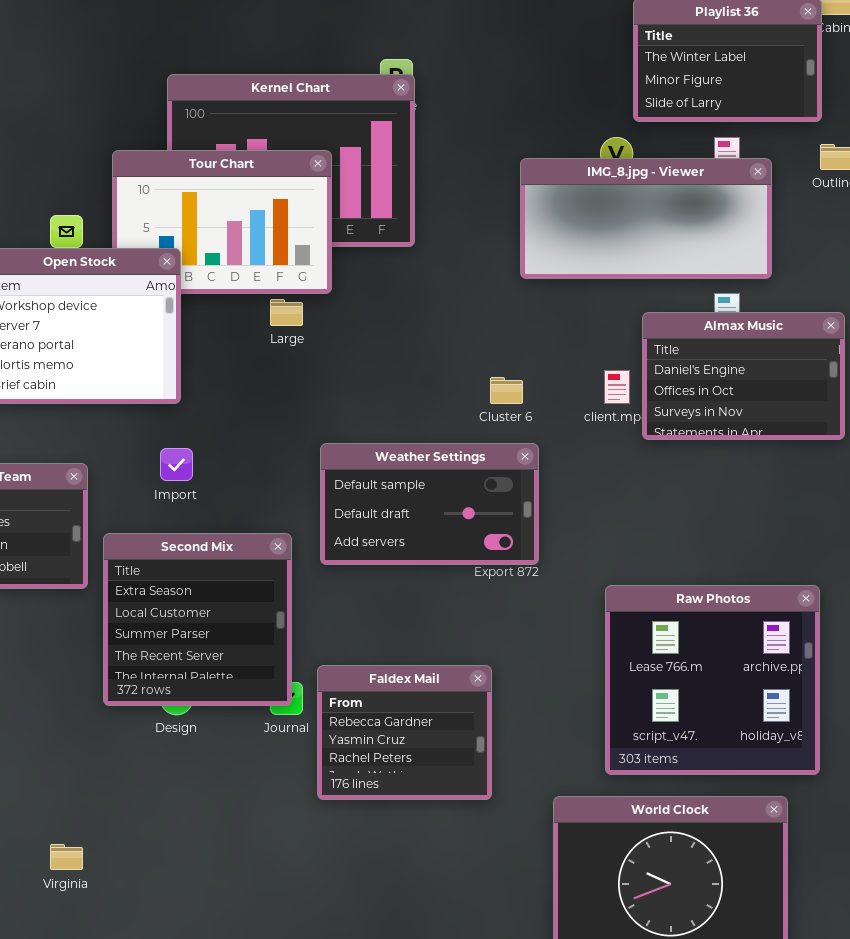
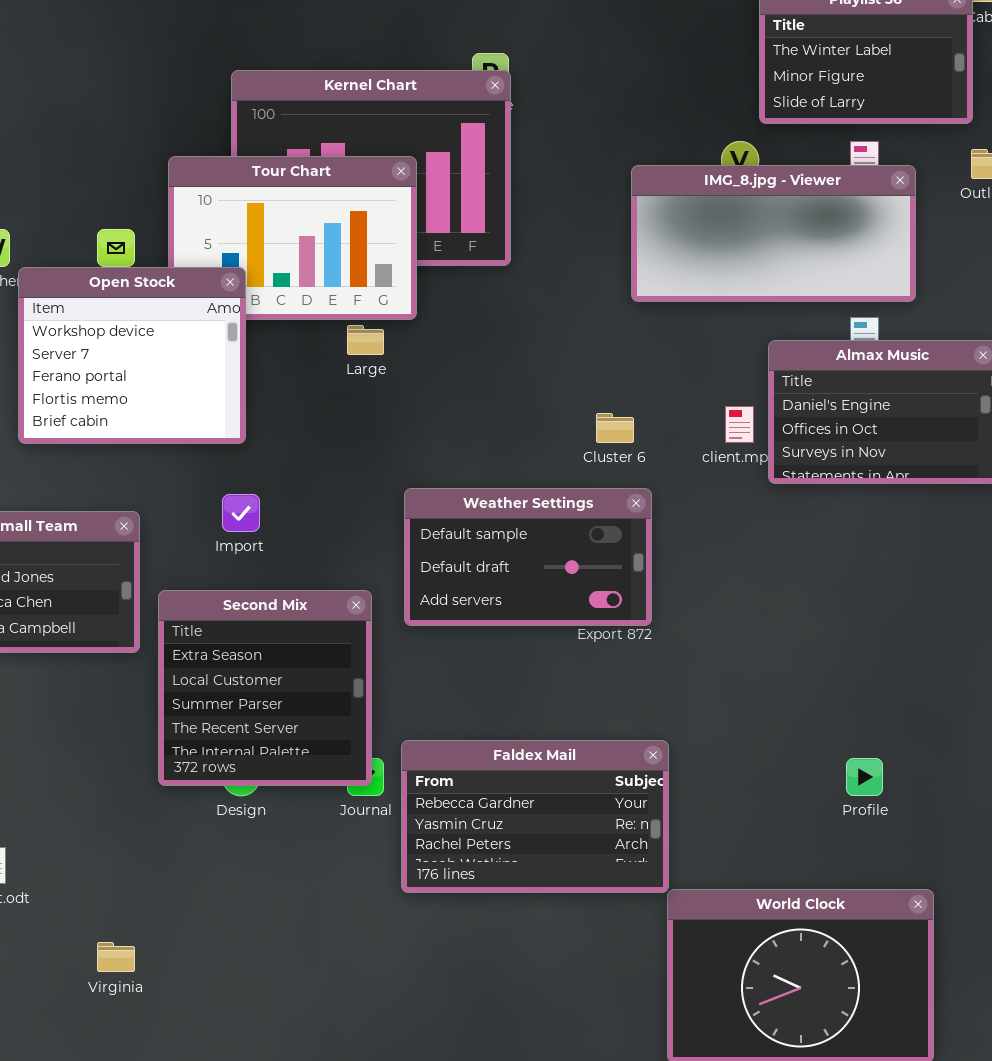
Raw Photos: [605,585,820,775] -> none, closed
Faldex Mail: [317,665,492,800] -> [401,740,669,893], resized

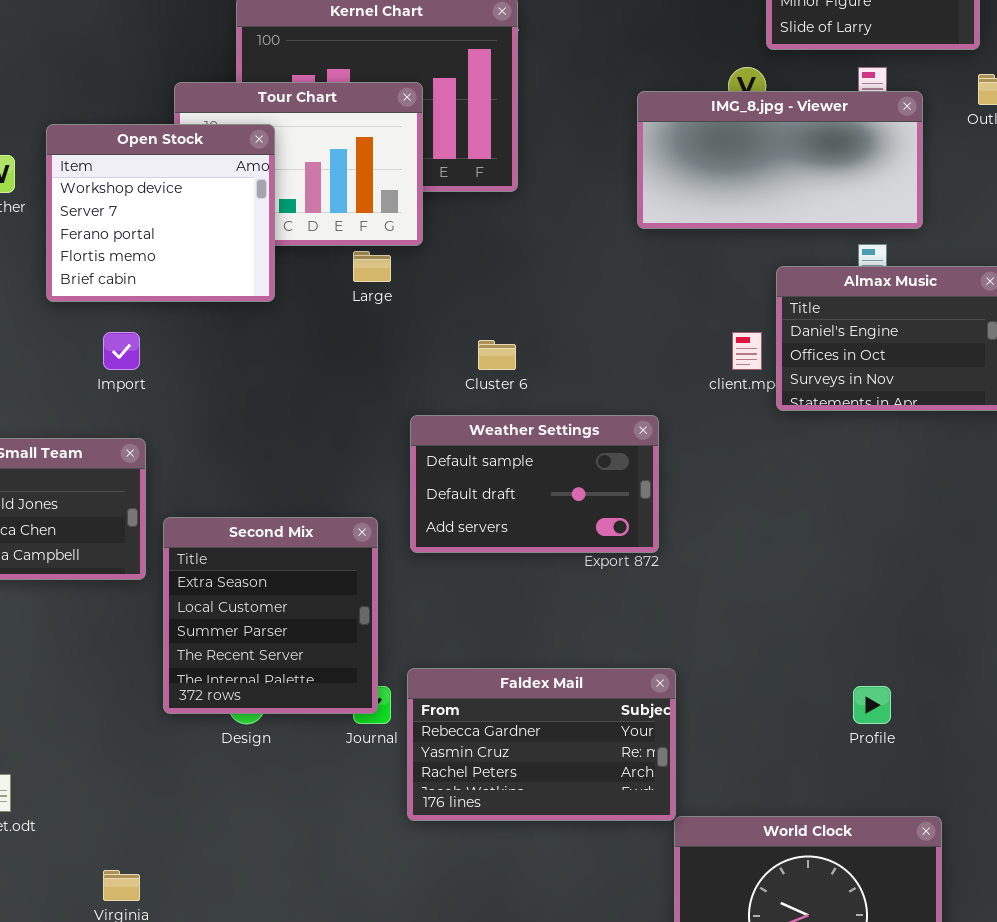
Open Stock: [18,267,246,444] -> [46,124,275,302], moved
Cluster 6: [596,413,634,443] -> [478,340,516,370], moved
Import: [222,494,260,532] -> [103,332,140,370], moved

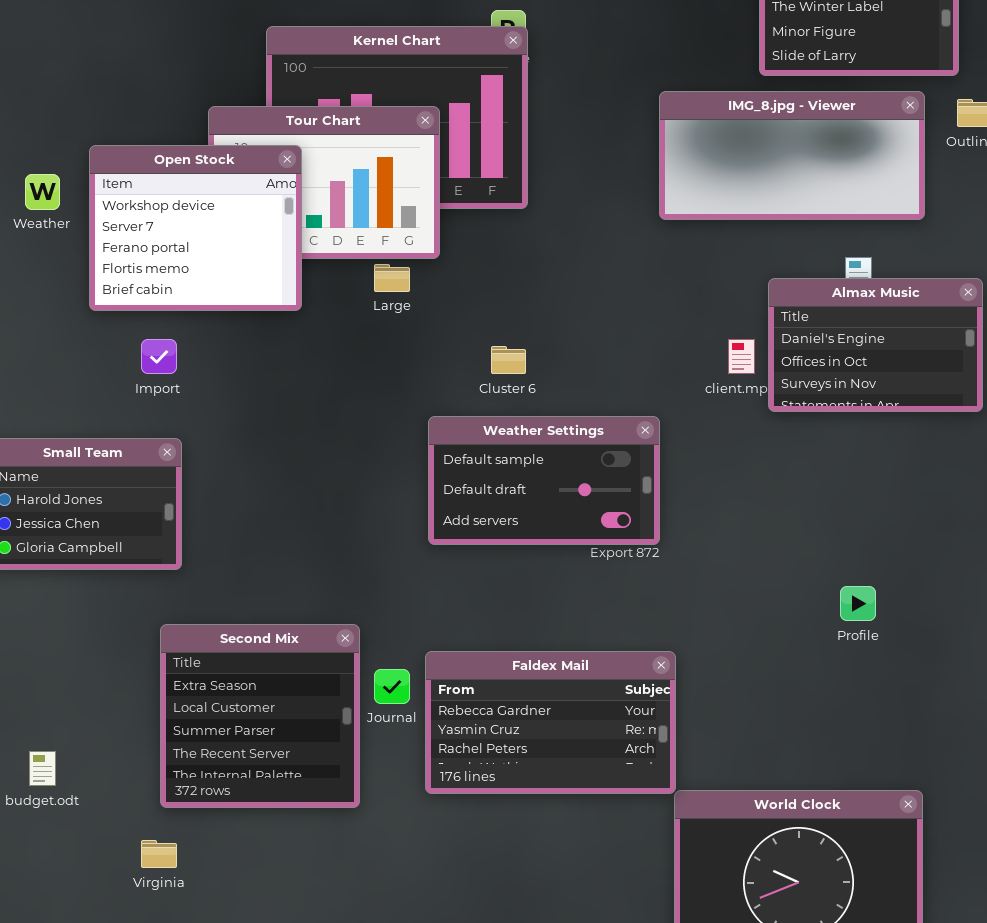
IMG_8.jpg - Viewer: [637,91,923,229] -> [659,91,925,220], moved
Second Mix: [163,517,378,714] -> [160,624,360,808], moved
Profile: [853,686,891,724] -> [840,586,876,621], moved

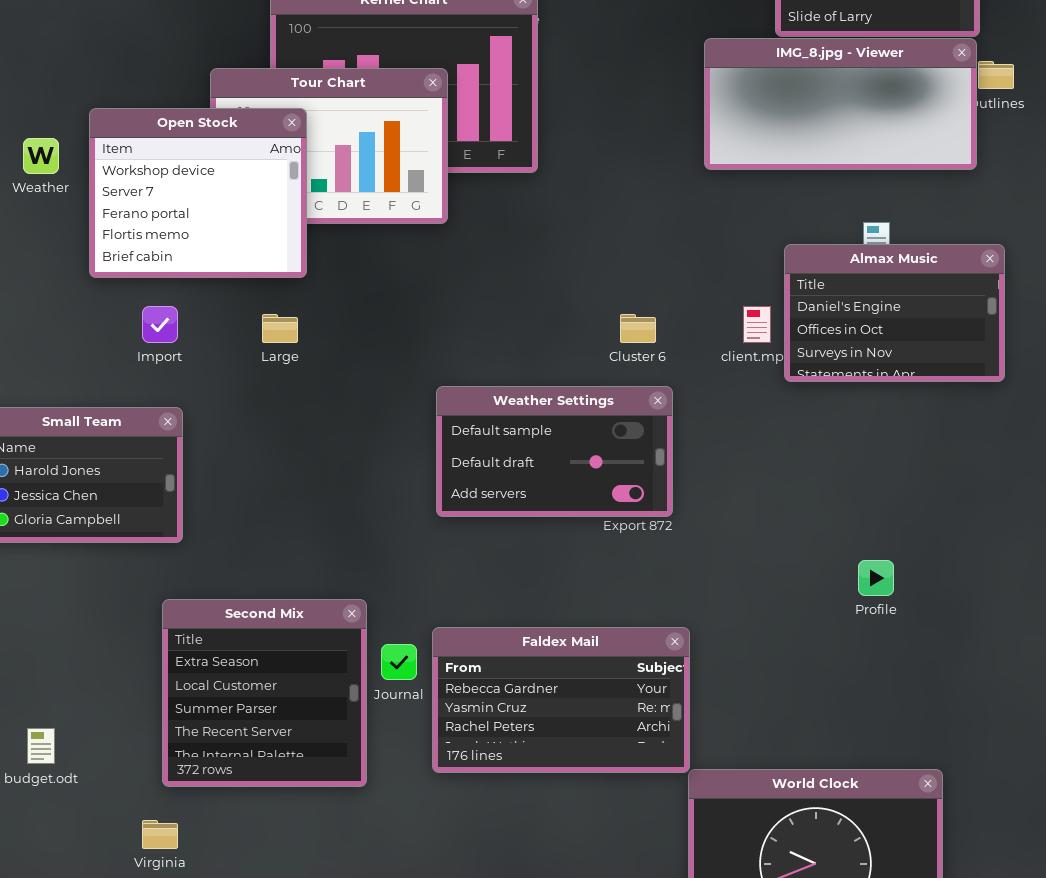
IMG_8.jpg - Viewer: [659,91,925,220] -> [704,38,977,170], moved
Large: [374,264,410,292] -> [262,314,298,343], moved
Cluster 6: [491,346,526,374] -> [620,314,656,343], moved

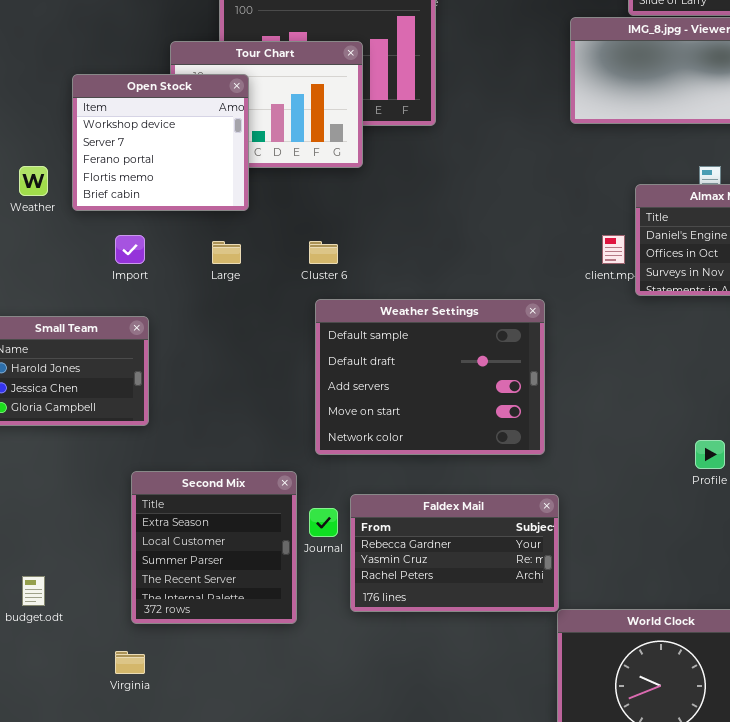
Weather: [23,138,59,174] -> [19,166,48,196], moved
Cluster 6: [620,314,656,343] -> [309,241,338,264], moved
Weather Settings: [436,386,673,517] -> [315,299,545,455], resized

